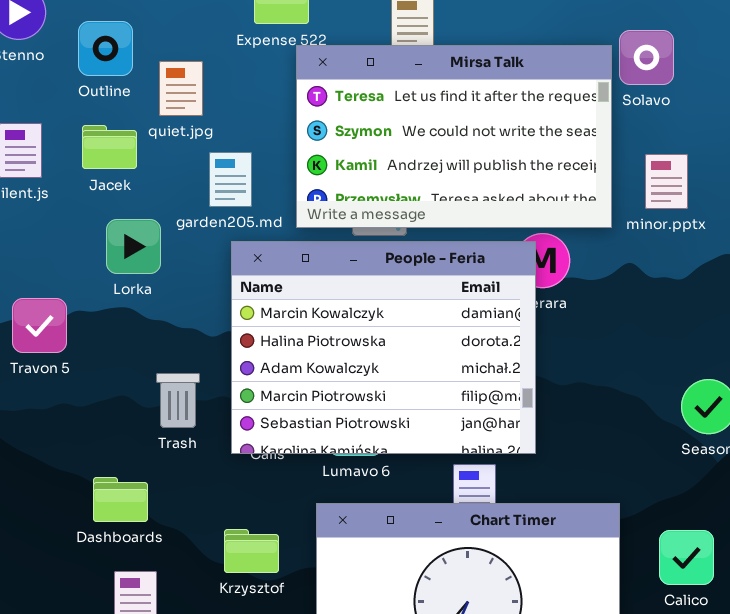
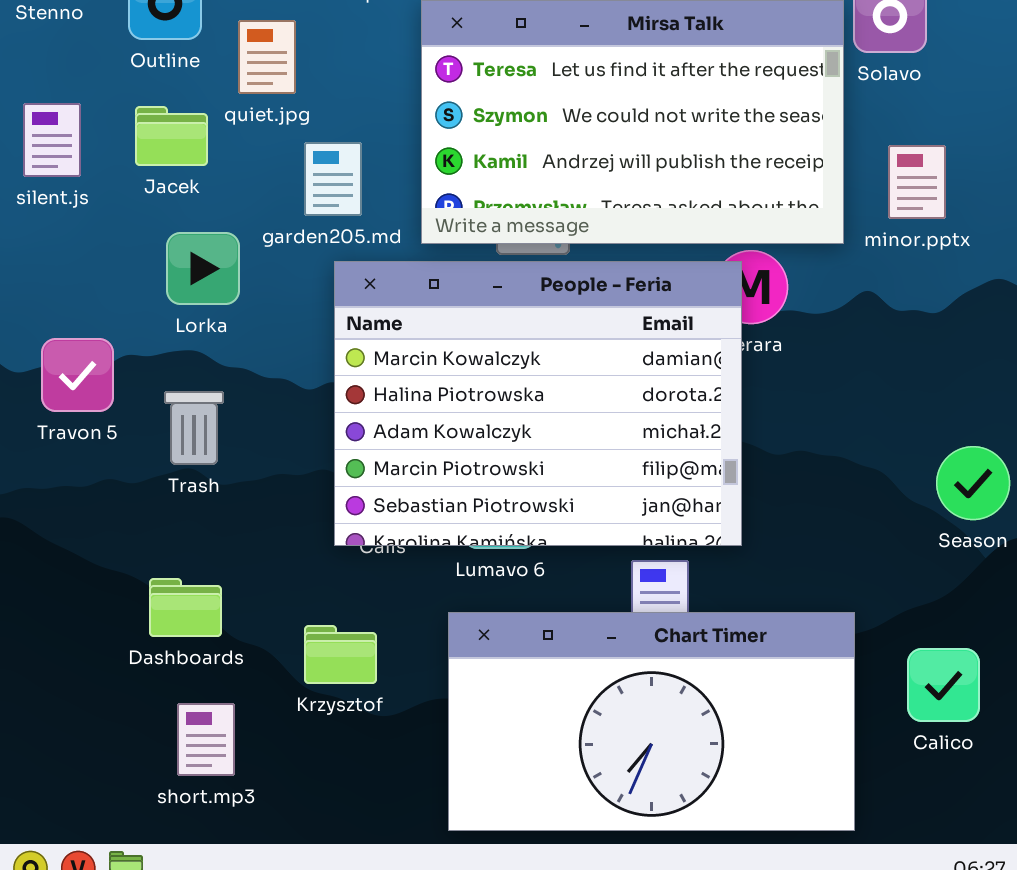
Trash: [156,373,200,428] -> [164,391,224,465], moved
Krzysztof: [224,529,279,573] -> [304,625,377,684], moved

